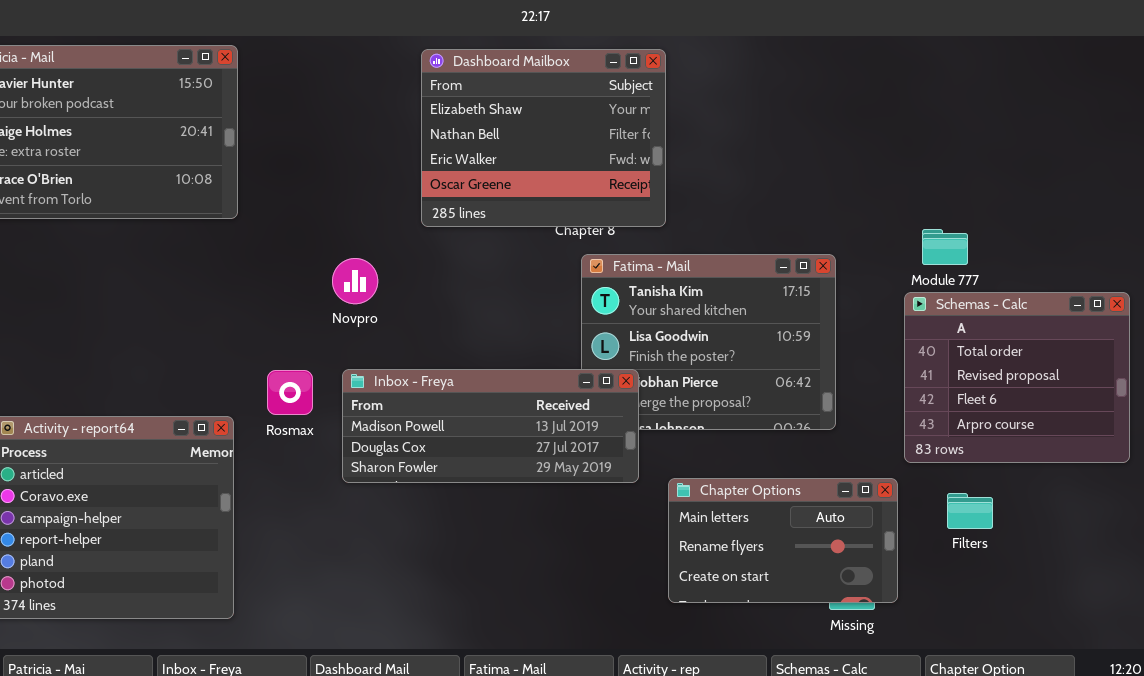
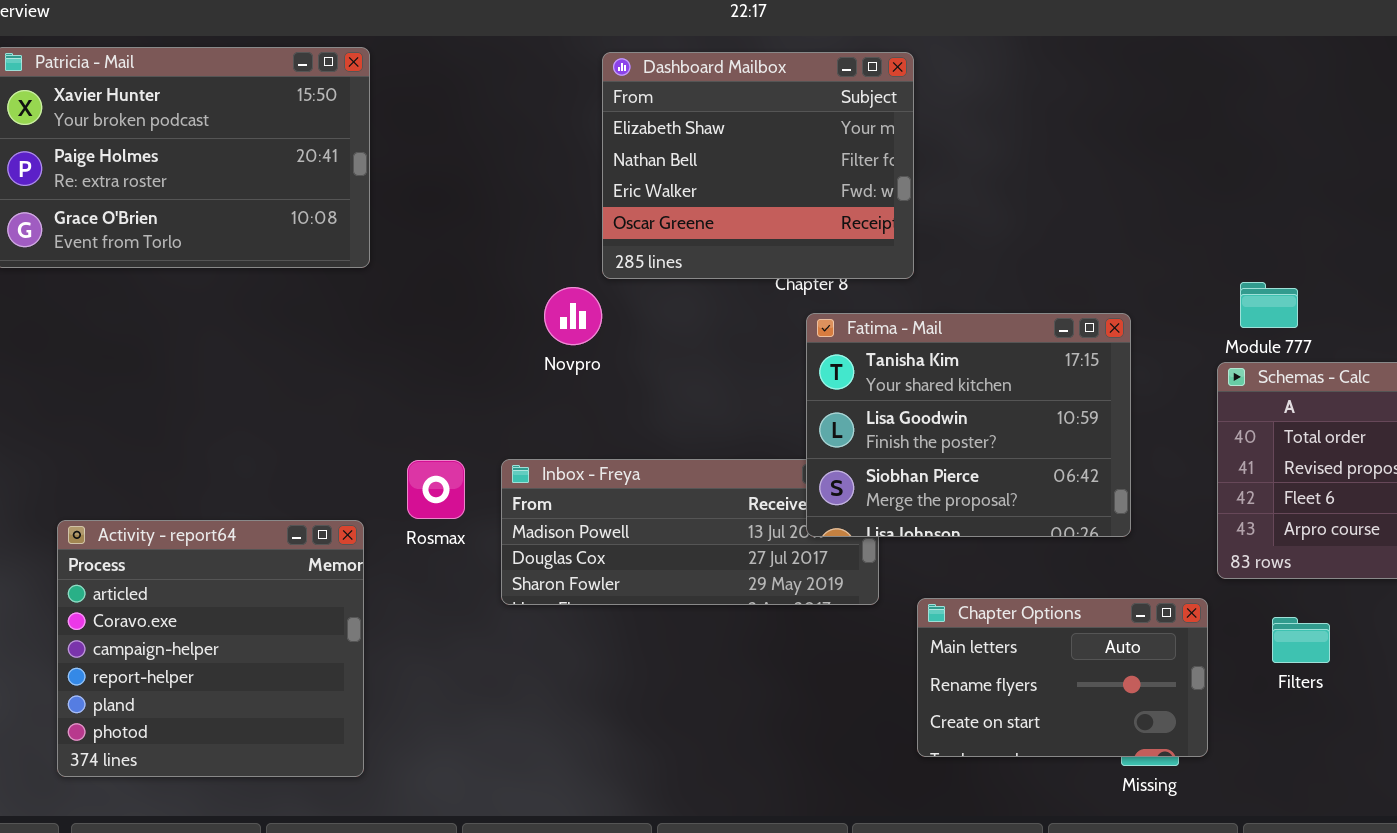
Fatima - Mail: [581,254,836,430] -> [806,313,1131,537], raised
Novpro: [332,258,378,304] -> [544,287,602,345], moved

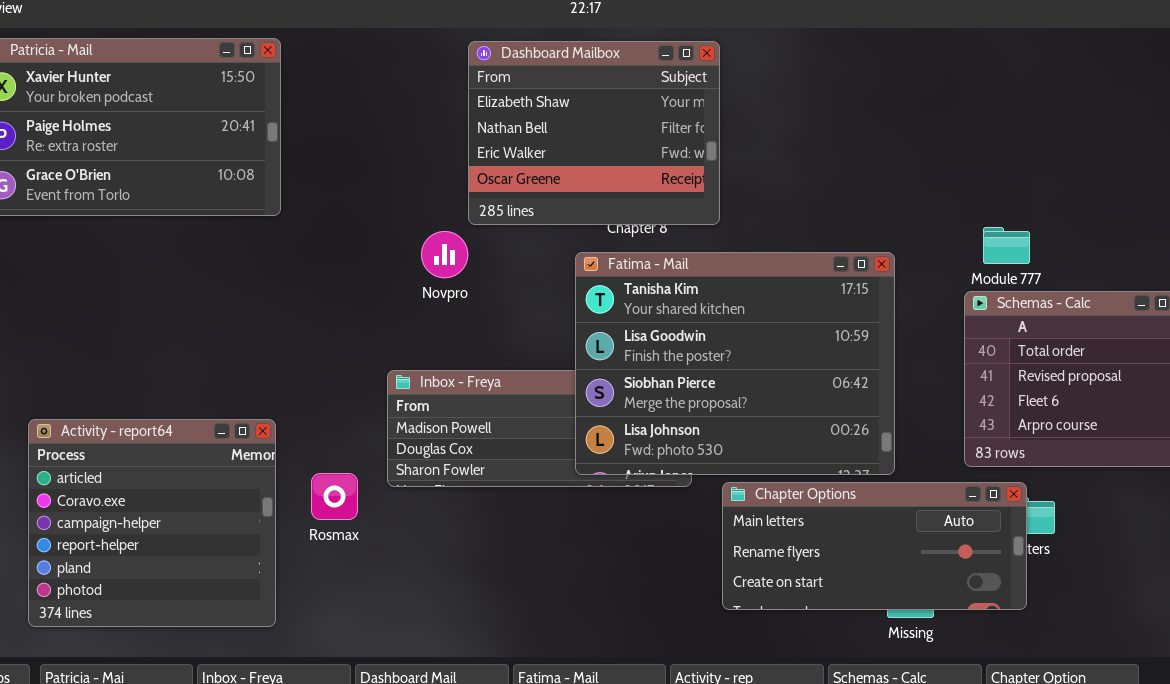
Fatima - Mail: [806,313,1131,537] -> [575,252,895,475], resized
Rosmax: [407,460,465,519] -> [311,473,358,520], moved
Chapter Options: [917,598,1208,757] -> [722,482,1027,610], resized

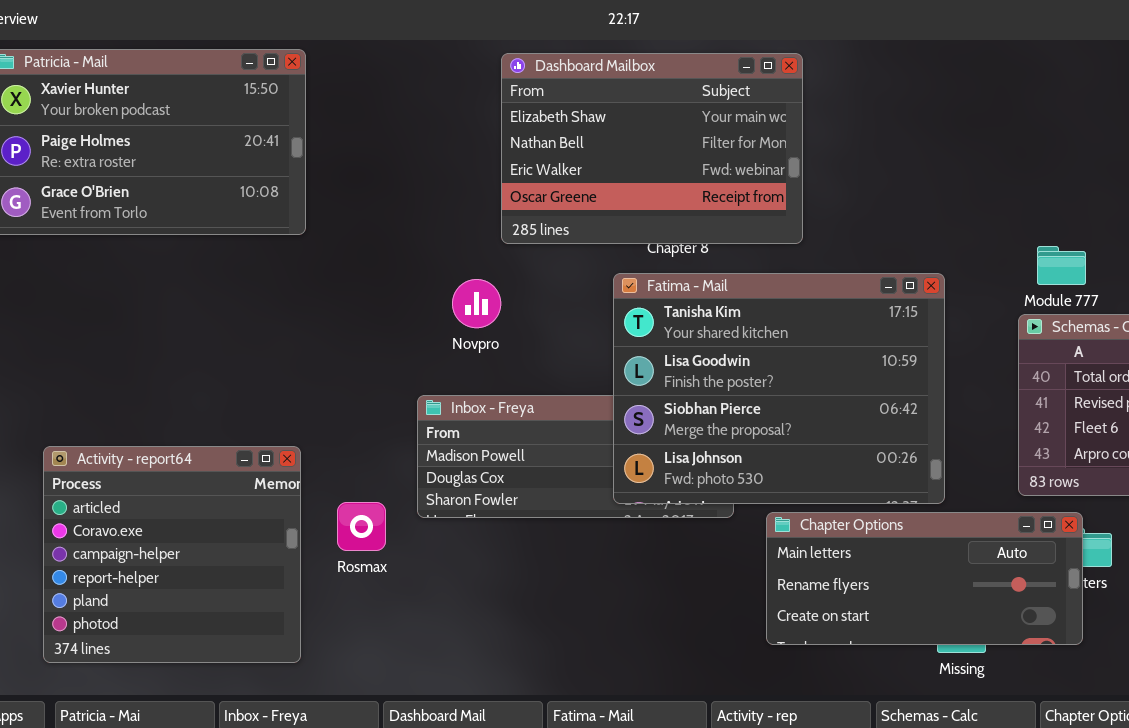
Dashboard Mailbox: [468,41,720,225] -> [501,53,803,244], resized
Novpro: [421,231,468,278] -> [452,279,501,328], moved

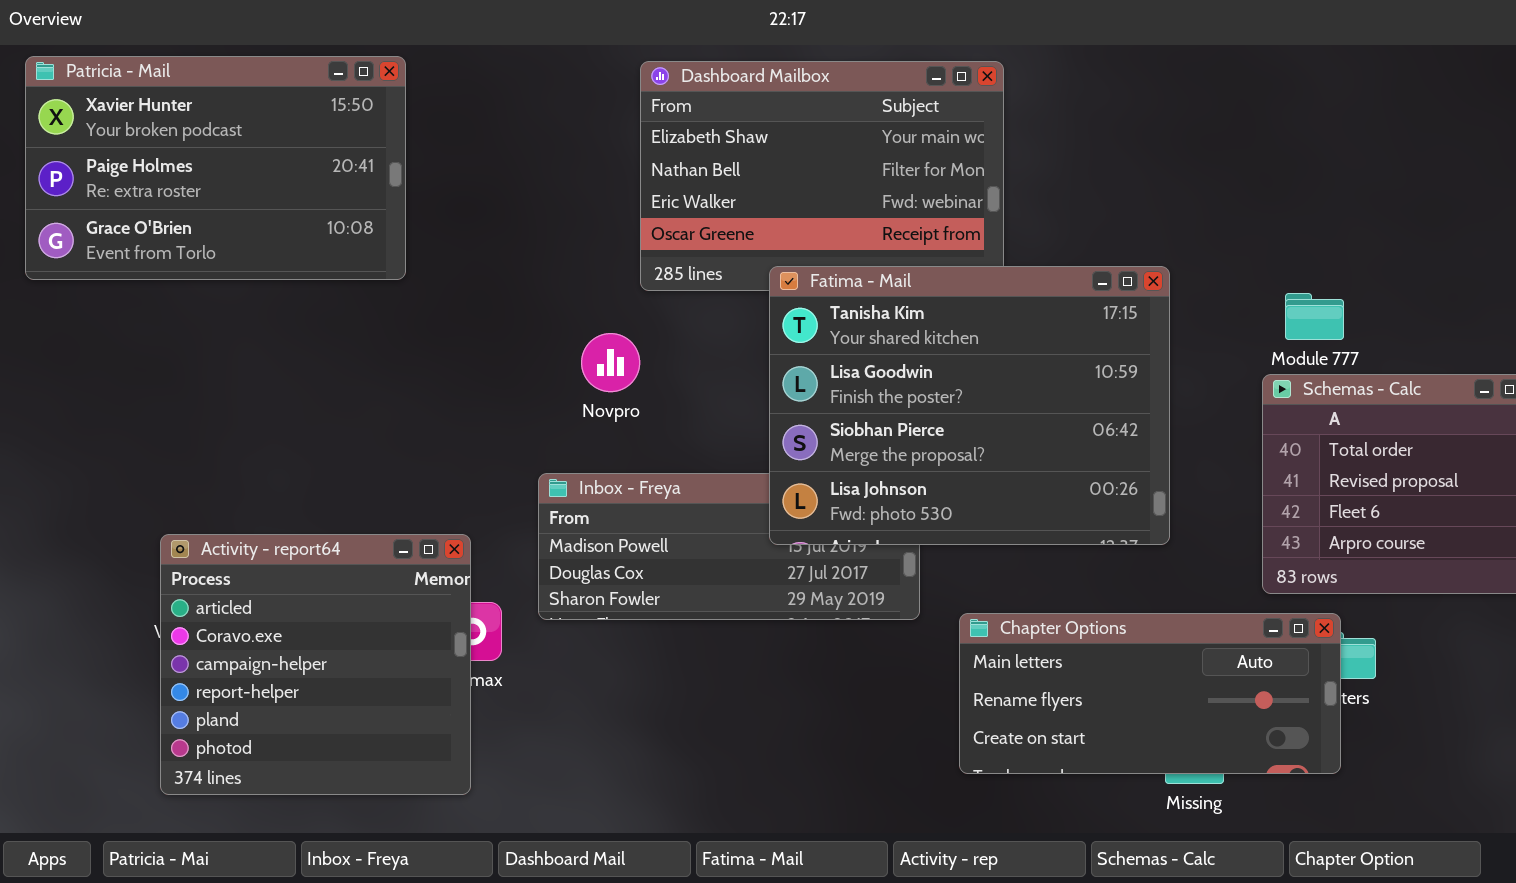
Fatima - Mail: [613,273,945,504] -> [769,266,1170,545], moved
Activity - report64: [43,446,301,663] -> [160,534,471,795], moved

